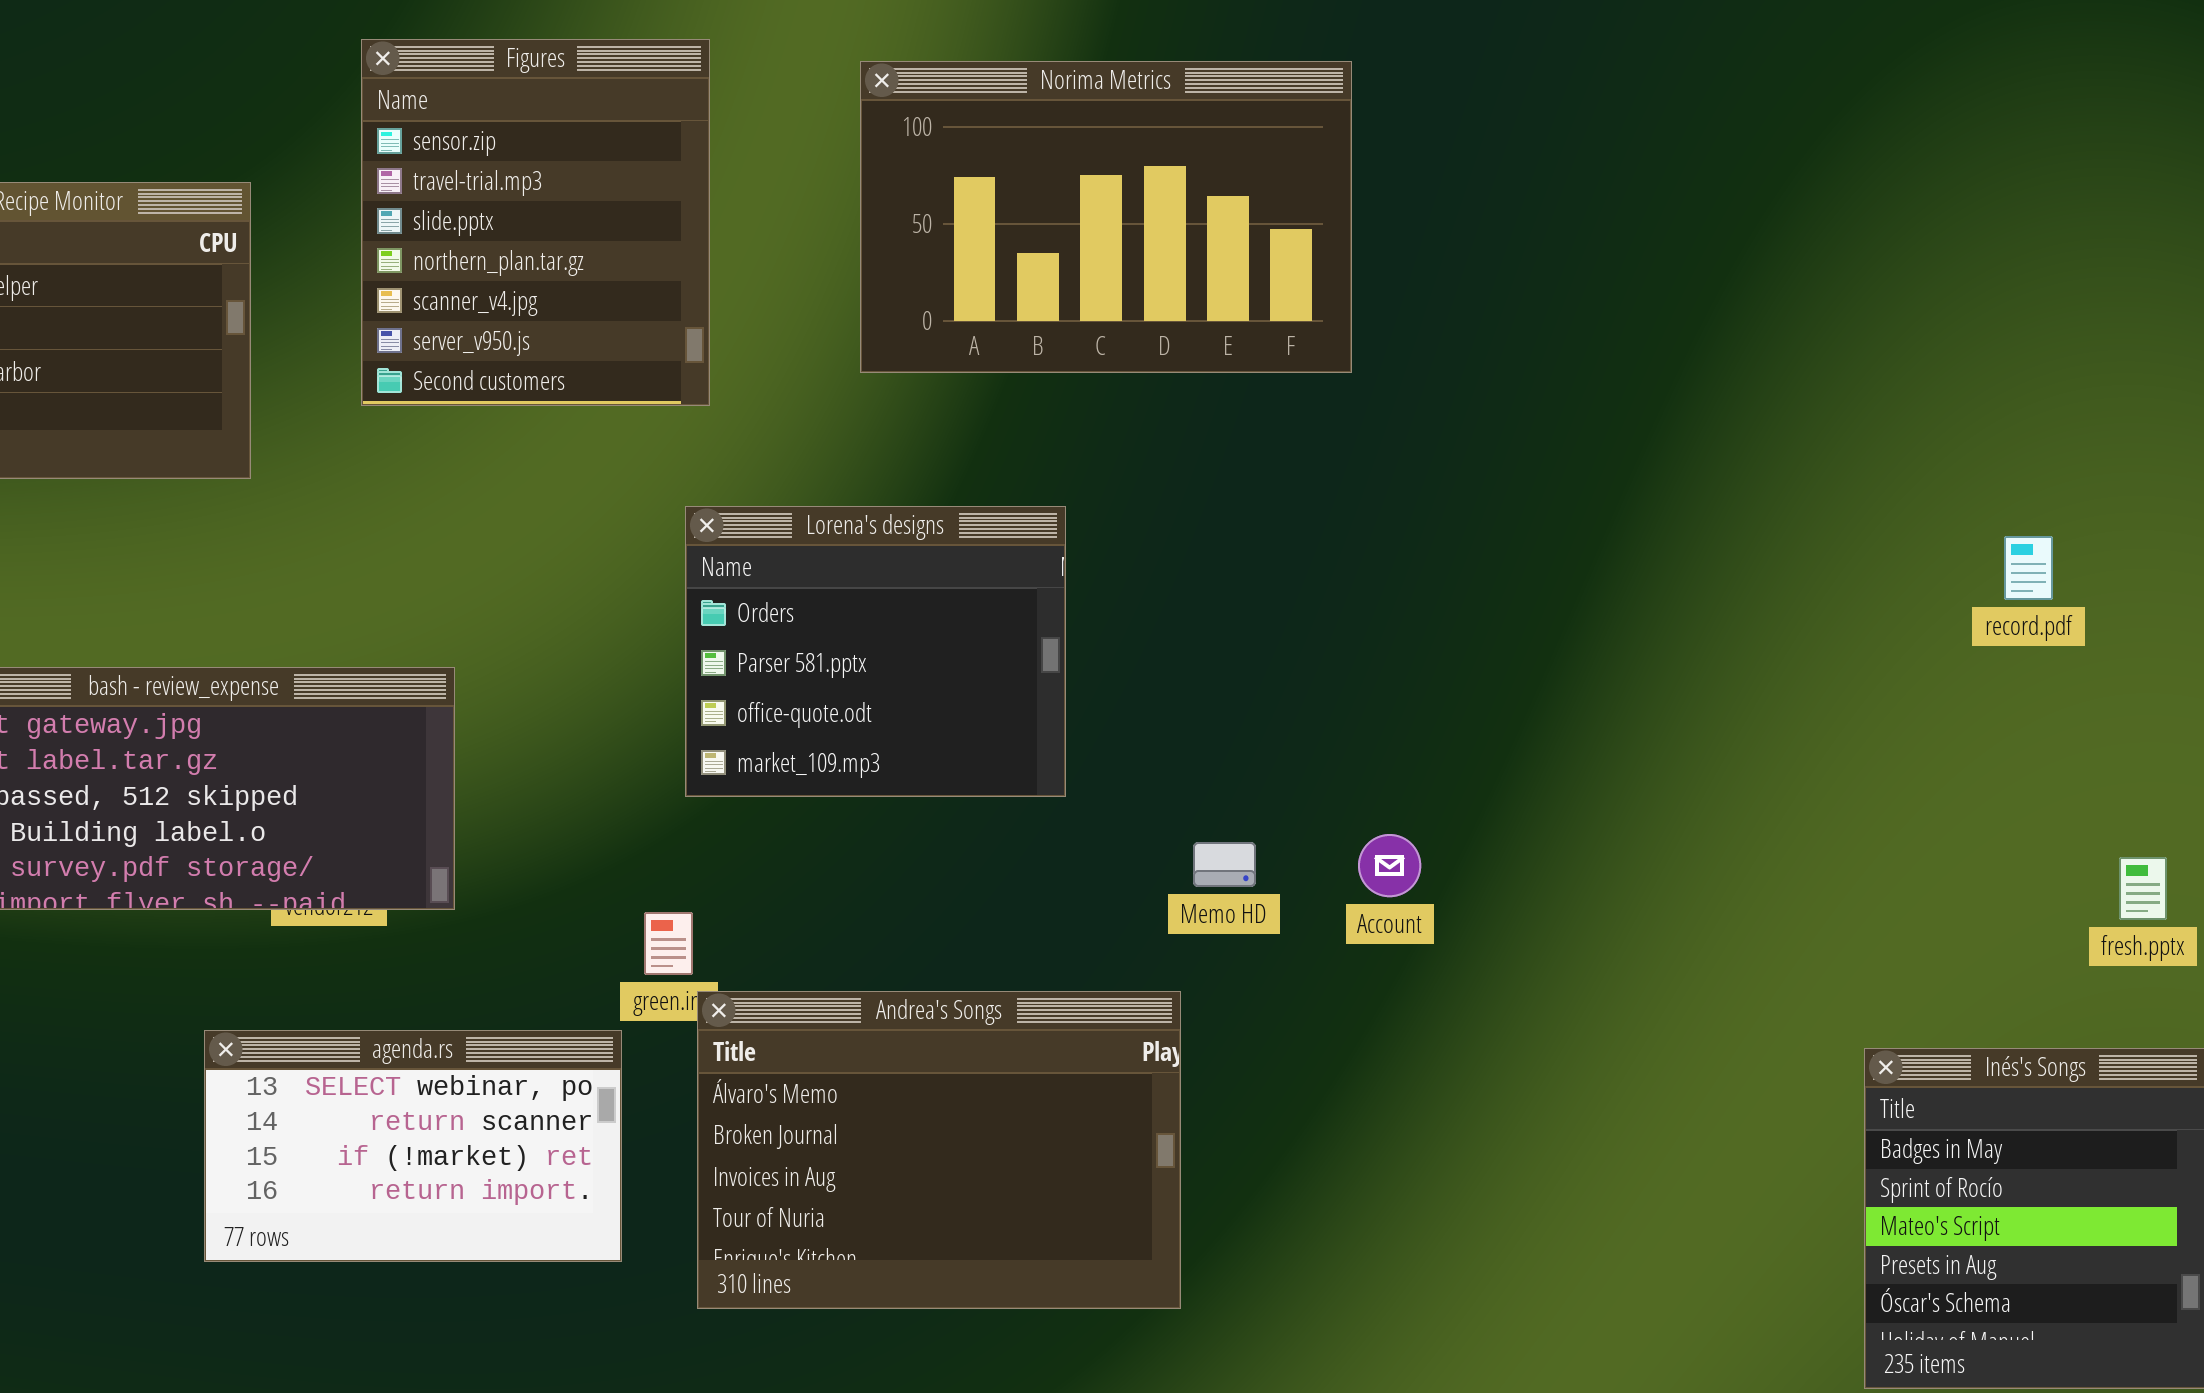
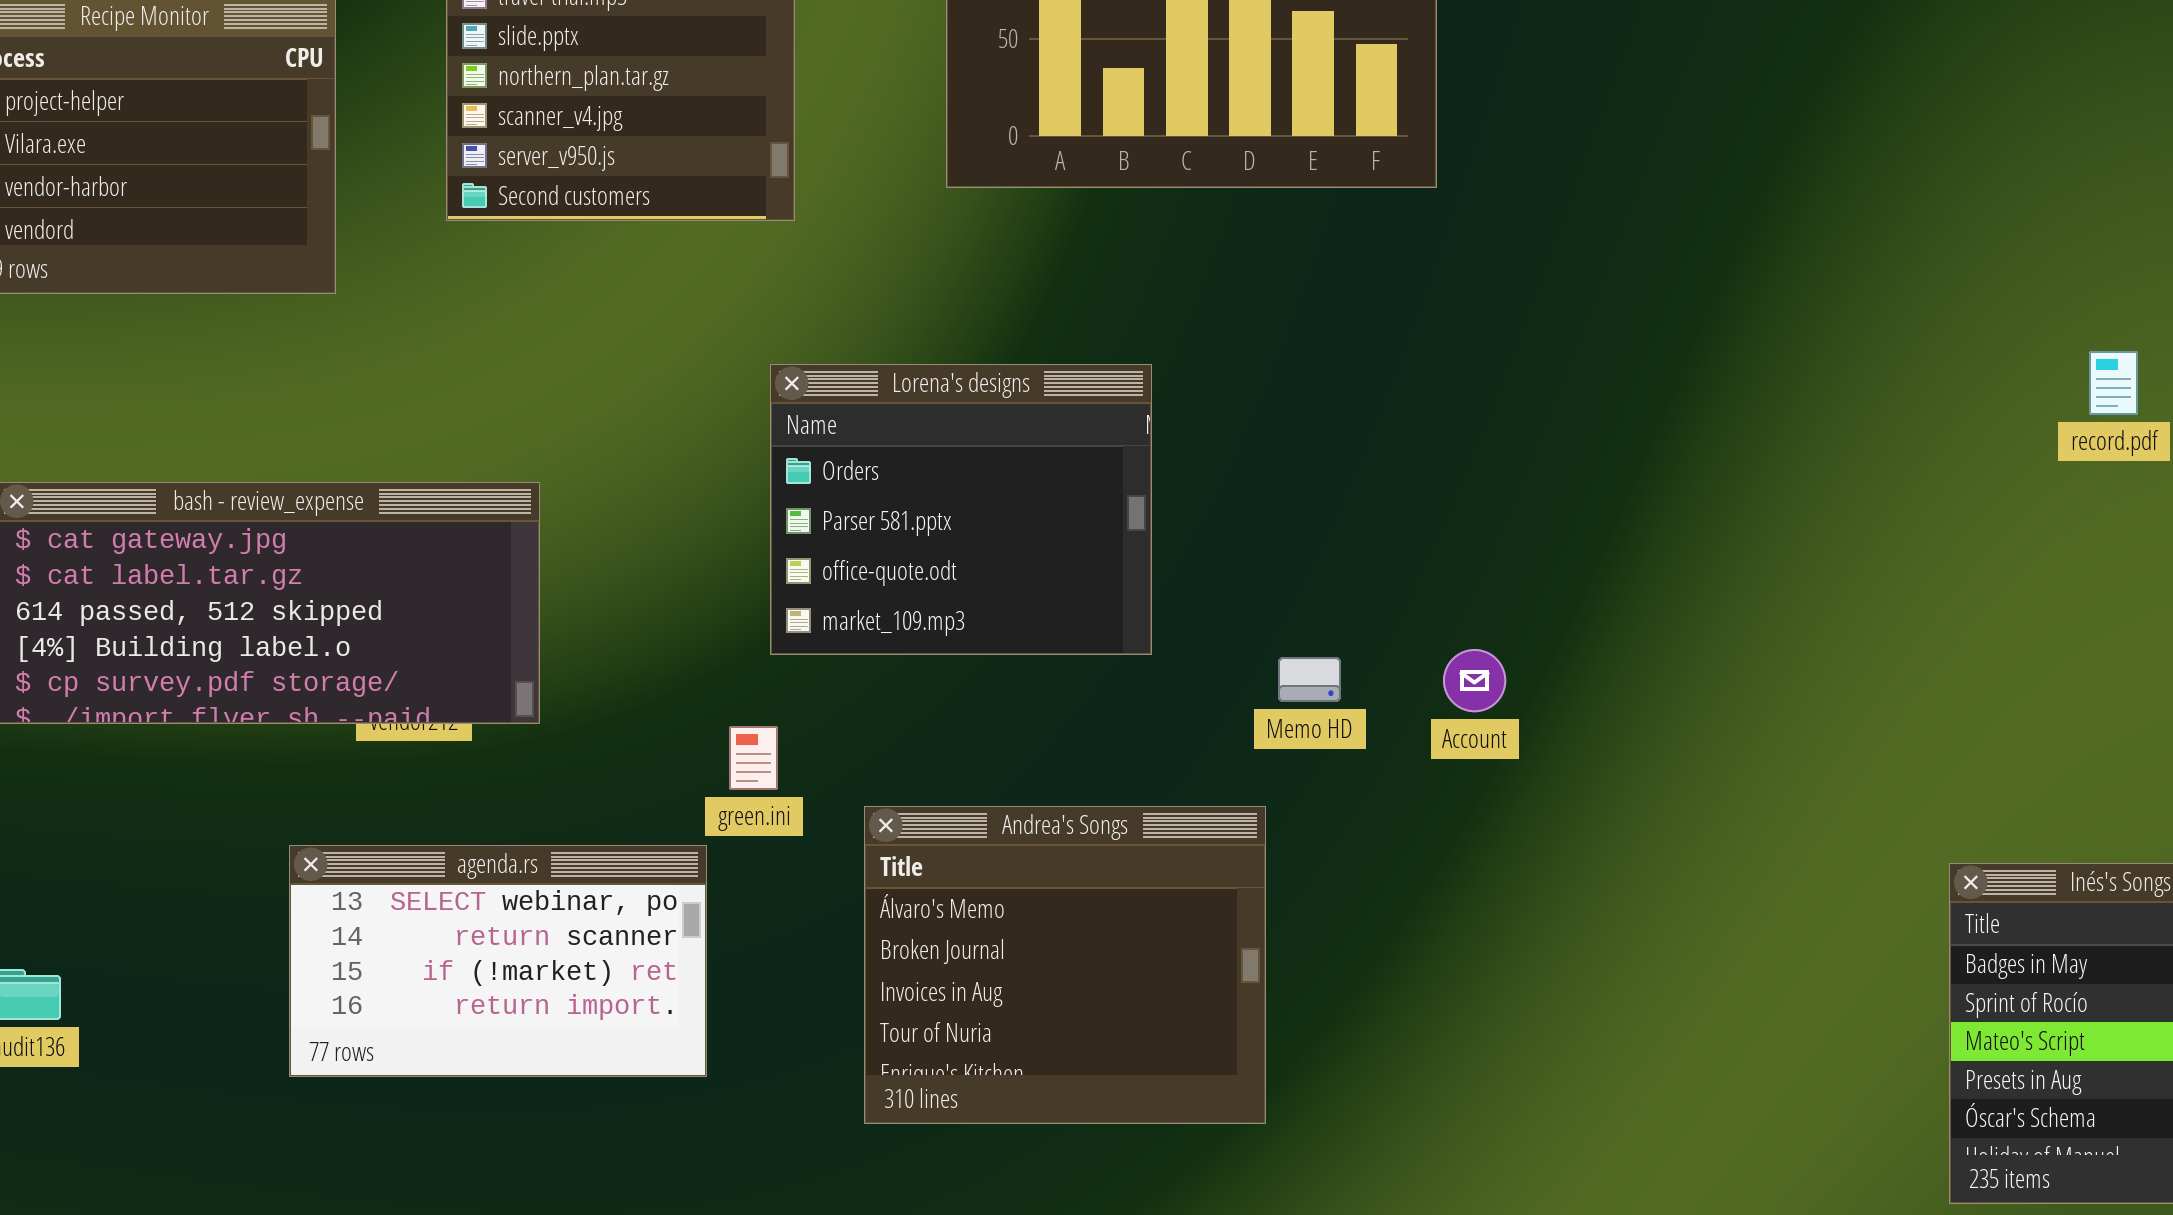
Lorena's designs: [685,506,1066,797] -> [770,364,1152,655], moved
Andrea's Songs: [697,991,1181,1309] -> [864,806,1266,1124], resized

